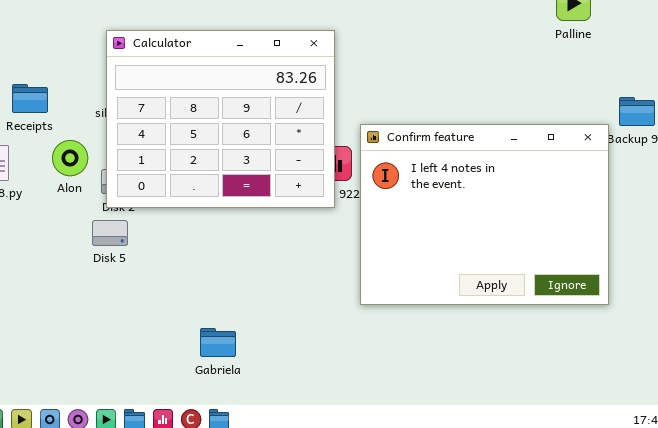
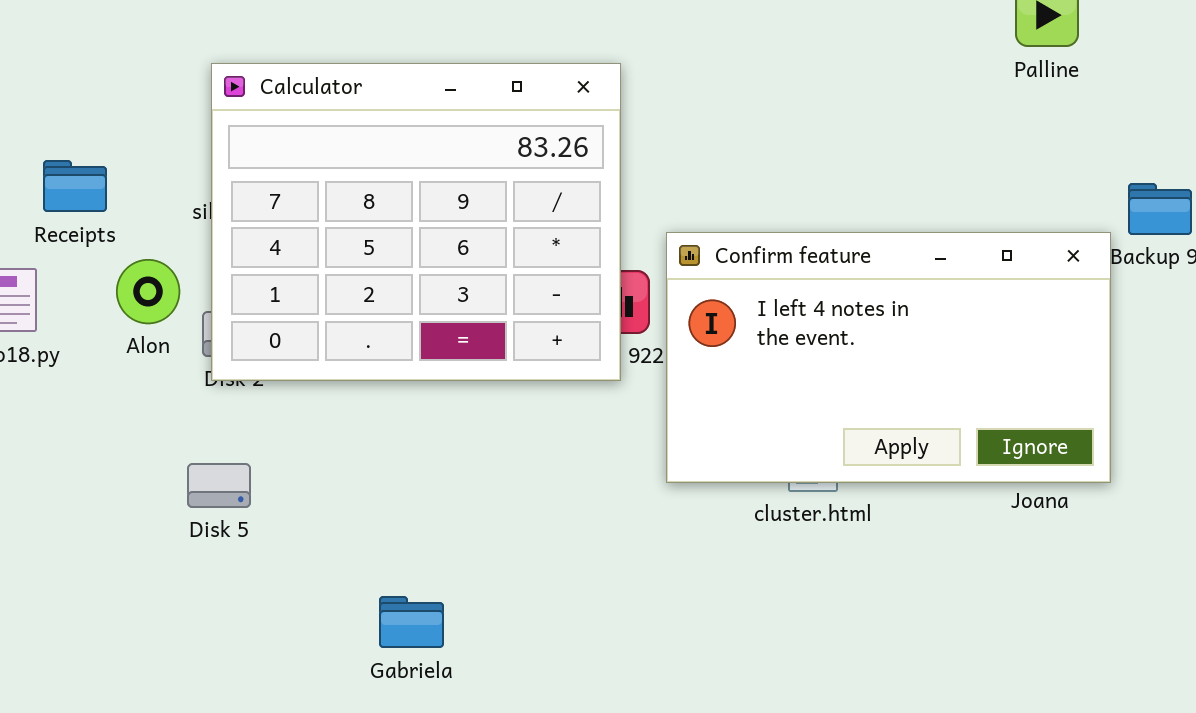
Confirm feature: [360,124,609,305] -> [666,232,1111,483], resized
Disk 5: [92,220,128,246] -> [187,463,251,508], moved

